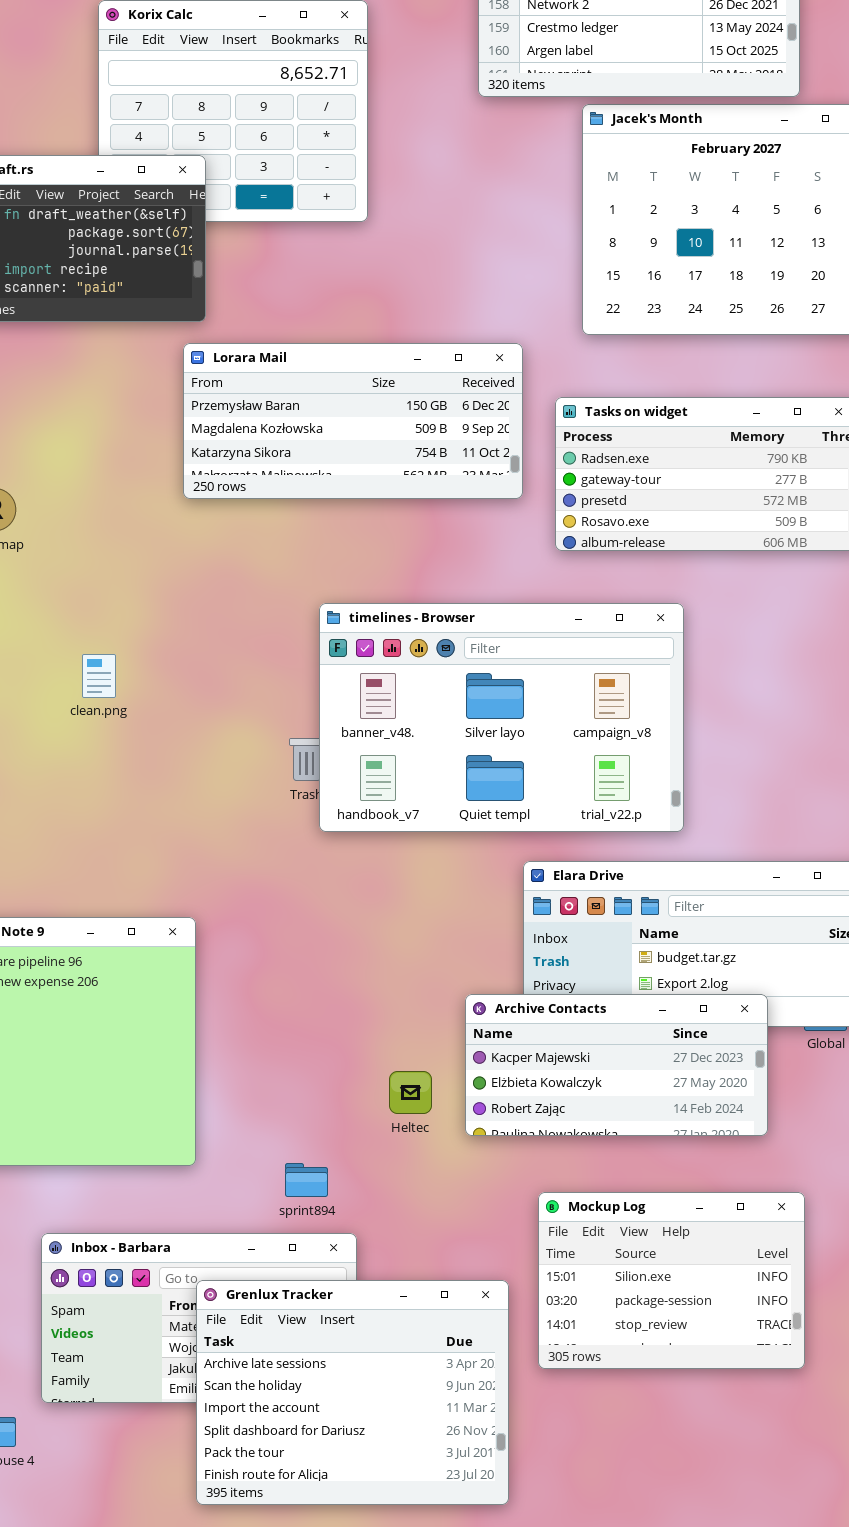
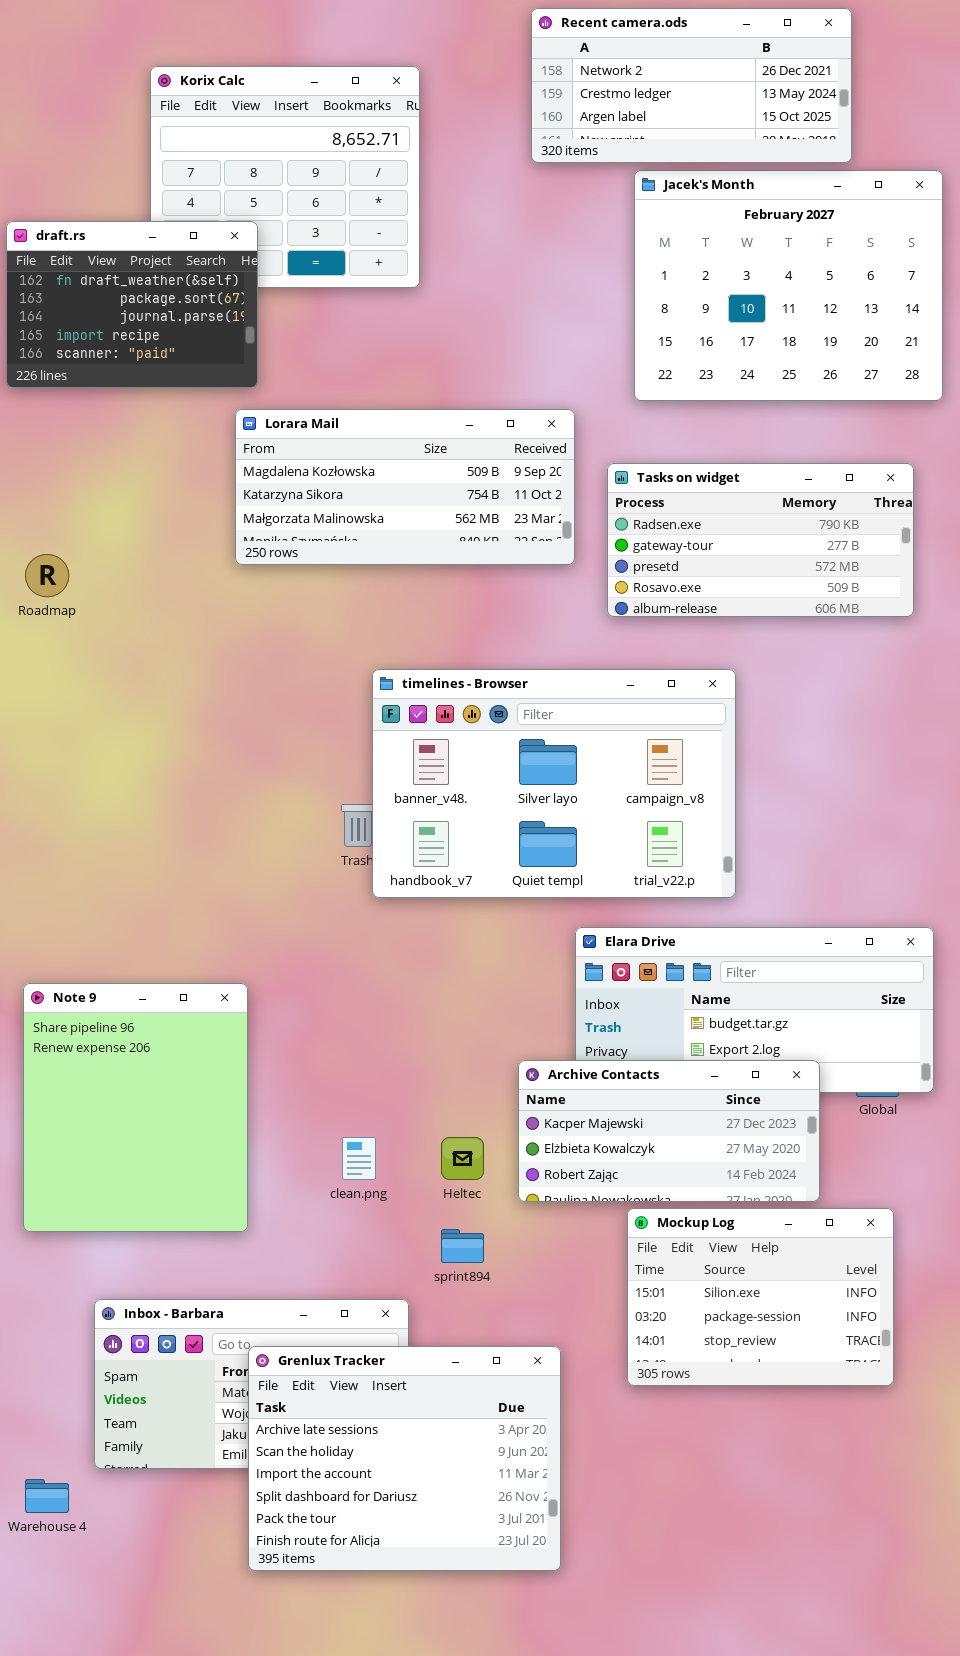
Lorara Mail: [183,343,523,499] -> [235,409,575,565], scrolled down 1 row
clean.png: [82,654,116,698] -> [342,1137,376,1180], moved
sprint894: [285,1163,328,1197] -> [441,1229,484,1263], moved
Mockup Log: [538,1192,805,1369] -> [627,1208,894,1386], moved

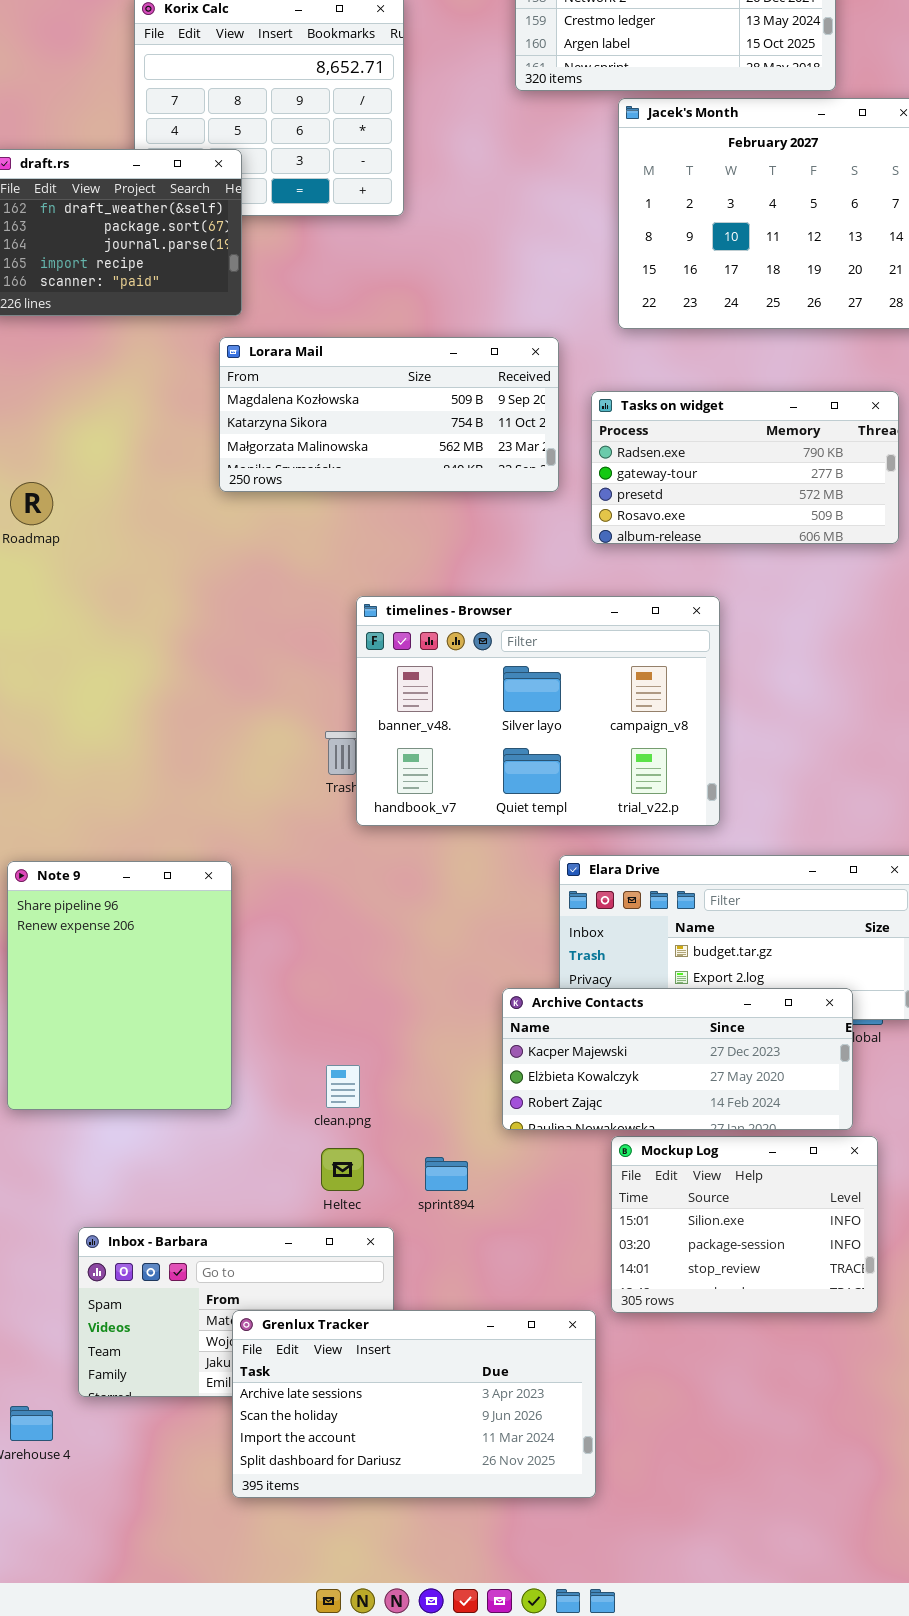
Note 9: [23,983,248,1232] -> [7,861,232,1110], moved
Archive Contacts: [518,1060,820,1202] -> [502,988,853,1130], resized
Heltec: [441,1137,484,1180] -> [321,1148,364,1191], moved
Grenlux Tracker: [248,1346,561,1571] -> [232,1310,596,1498], resized

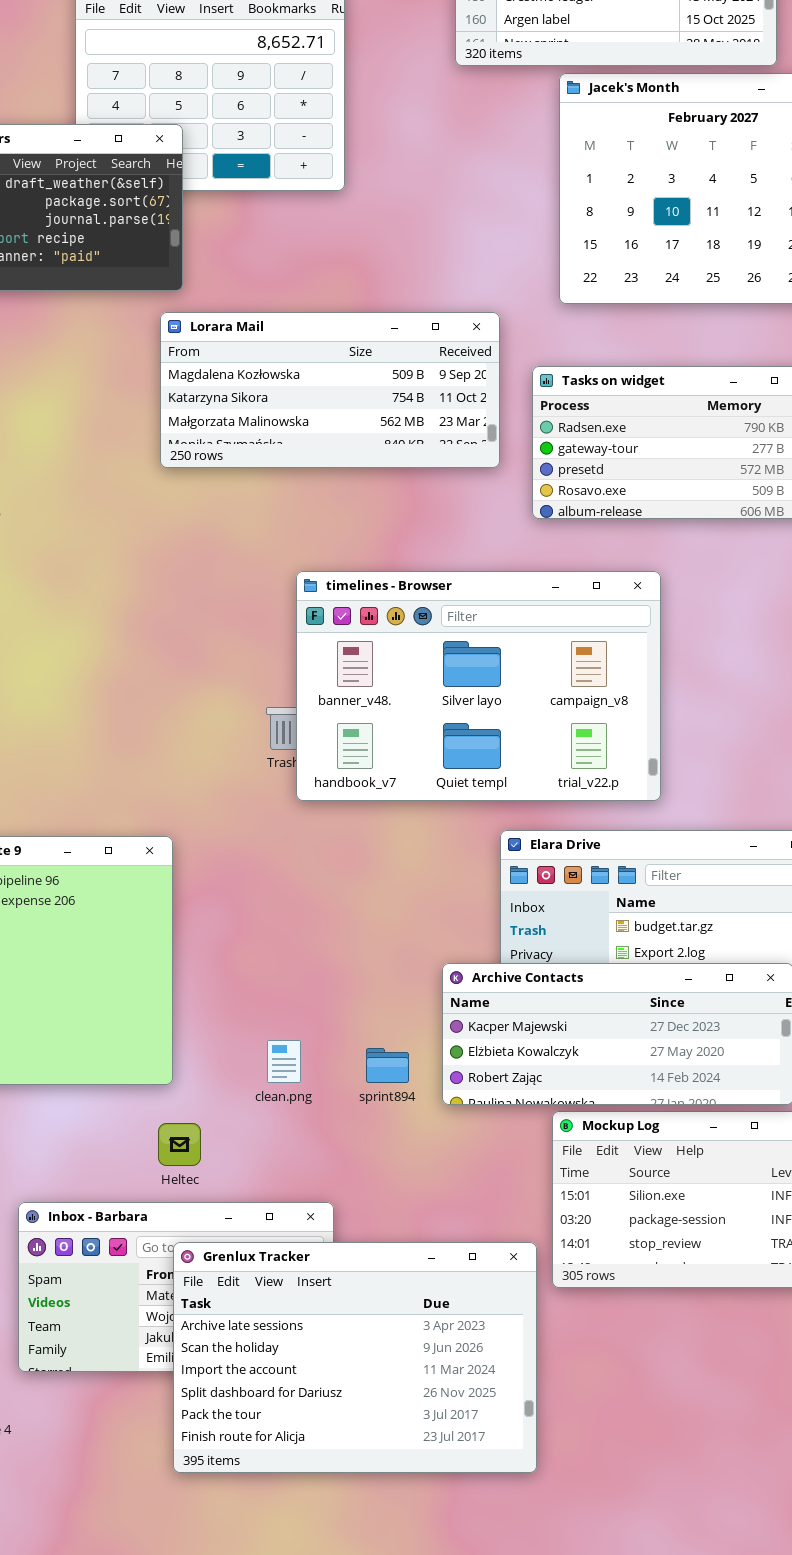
Heltec: [321,1148,364,1191] -> [158,1123,201,1166], moved
sprint894: [425,1157,468,1191] -> [366,1048,409,1083], moved
Grenlux Tracker: [232,1310,596,1498] -> [173,1242,537,1473], resized

